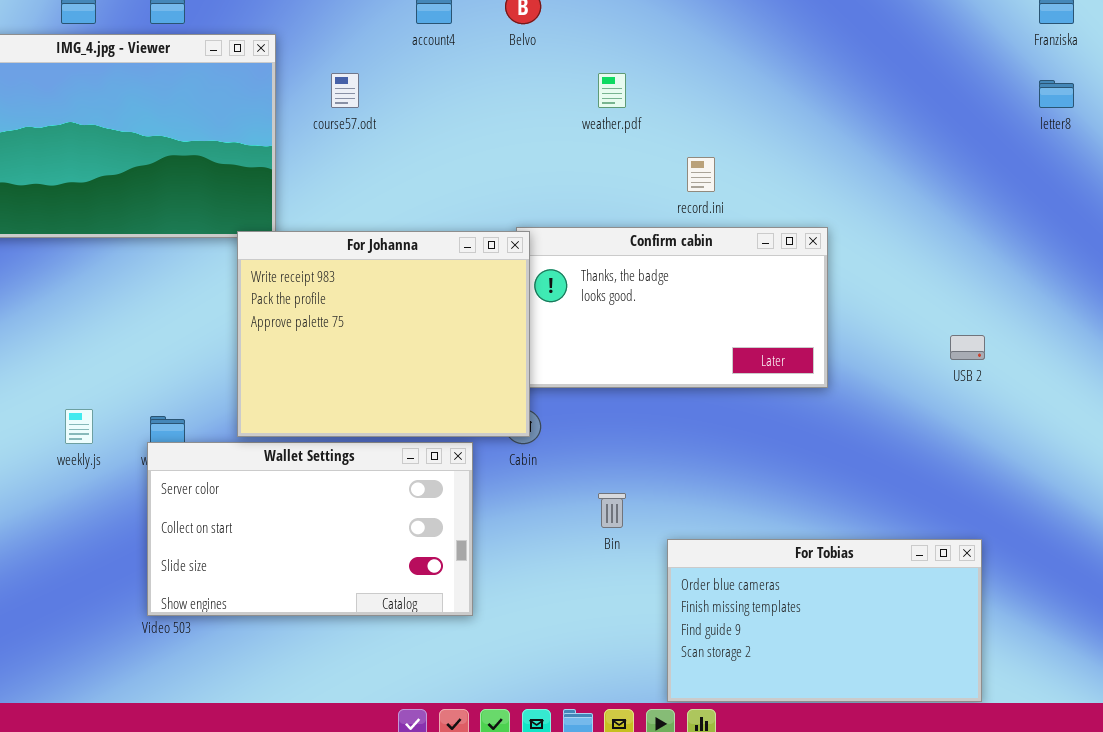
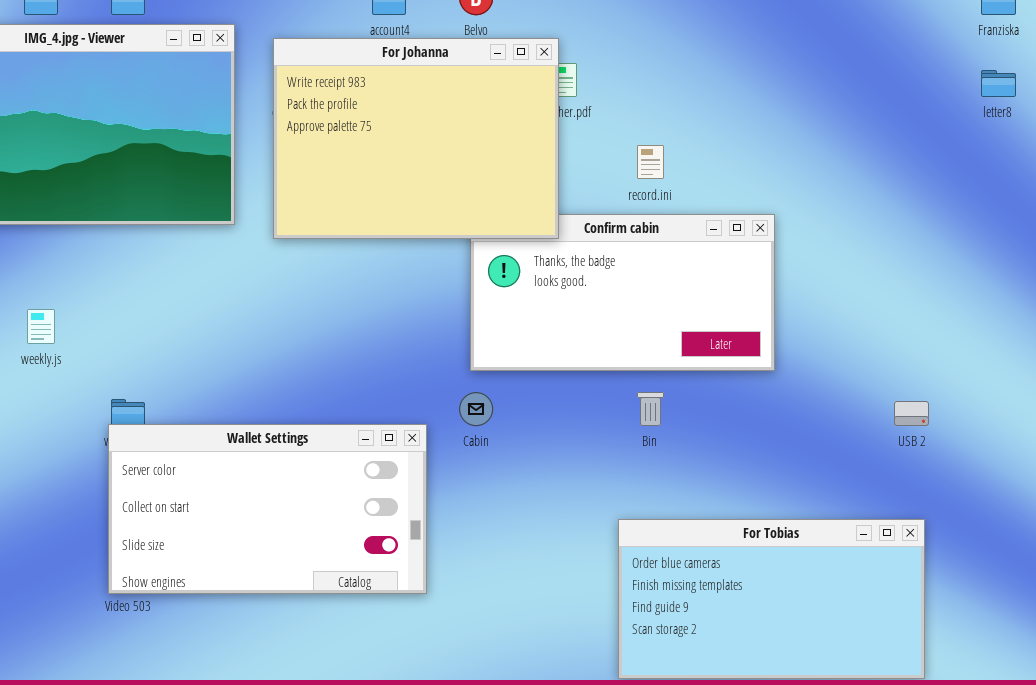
For Johanna: [237,231,530,437] -> [273,38,559,239], moved
USB 2: [950,335,985,360] -> [894,401,929,426], moved
weekly.js: [65,409,93,444] -> [27,309,55,344], moved
Bin: [598,493,626,528] -> [637,392,664,426], moved

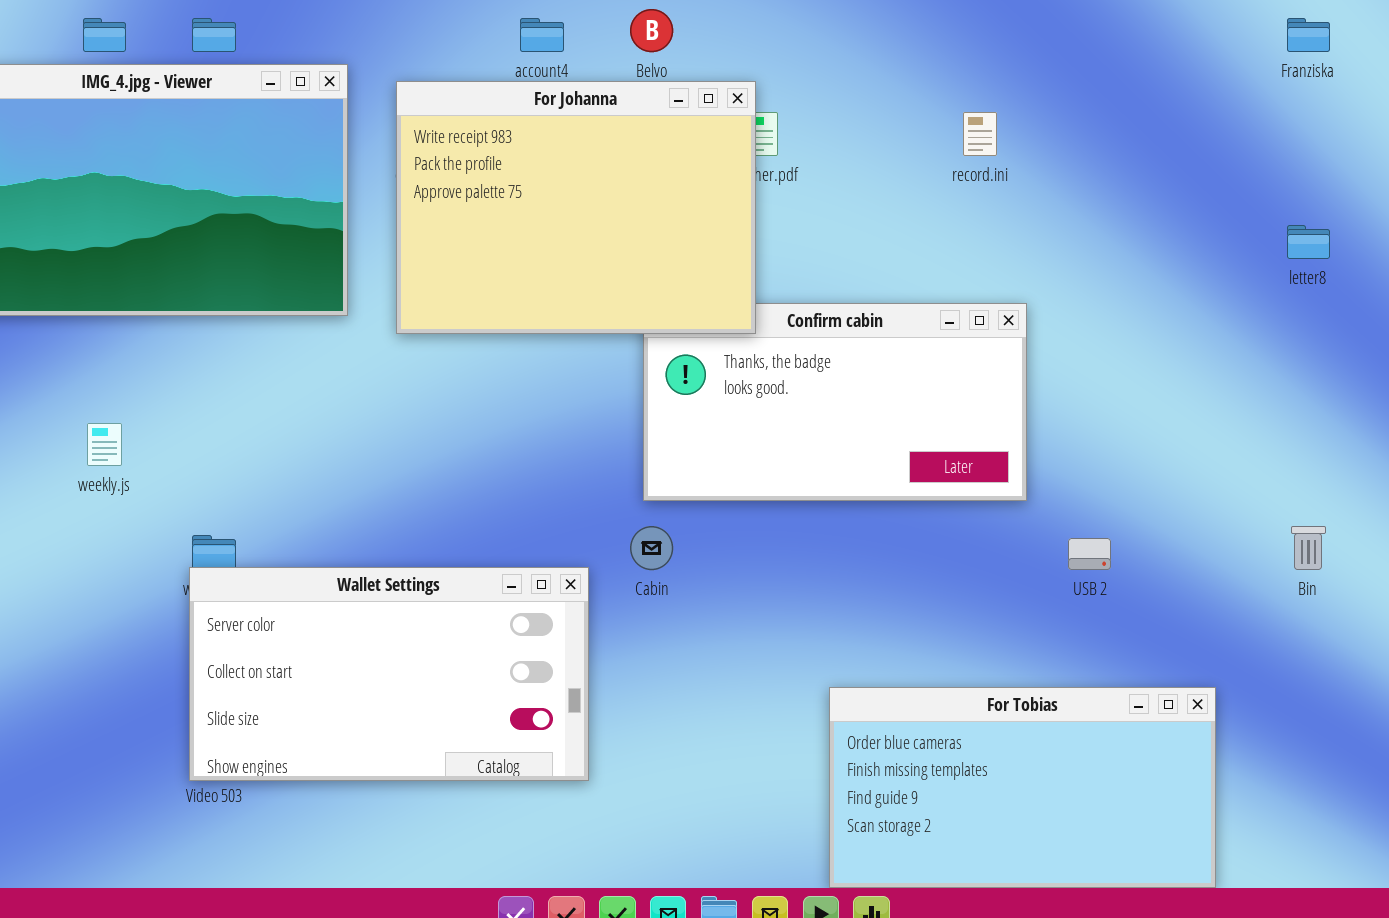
letter8: [981,70,1016,97] -> [1287,225,1330,259], moved
record.ini: [637,145,664,179] -> [963,112,997,156], moved
Bin: [637,392,664,426] -> [1291,526,1326,570], moved
USB 2: [894,401,929,426] -> [1068,538,1111,570], moved

